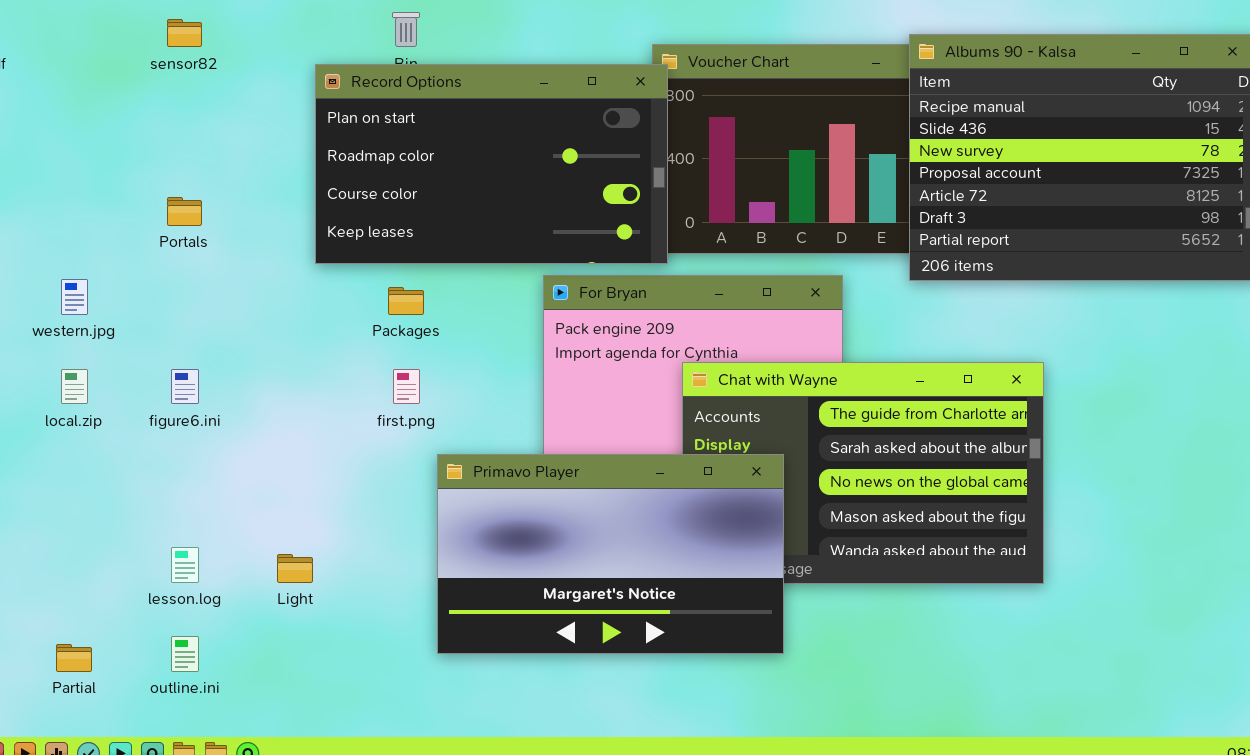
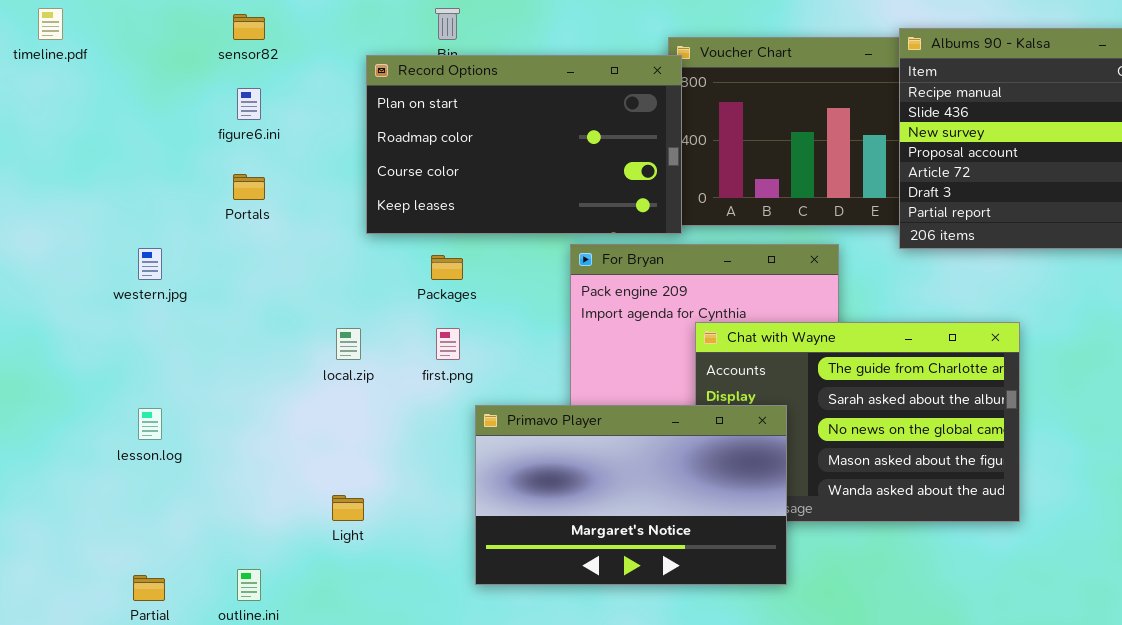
local.zip: [61,369,88,404] -> [336,328,361,360], moved
figure6.ini: [171,369,199,404] -> [237,88,261,120], moved
lesson.log: [171,547,199,583] -> [138,408,162,440], moved

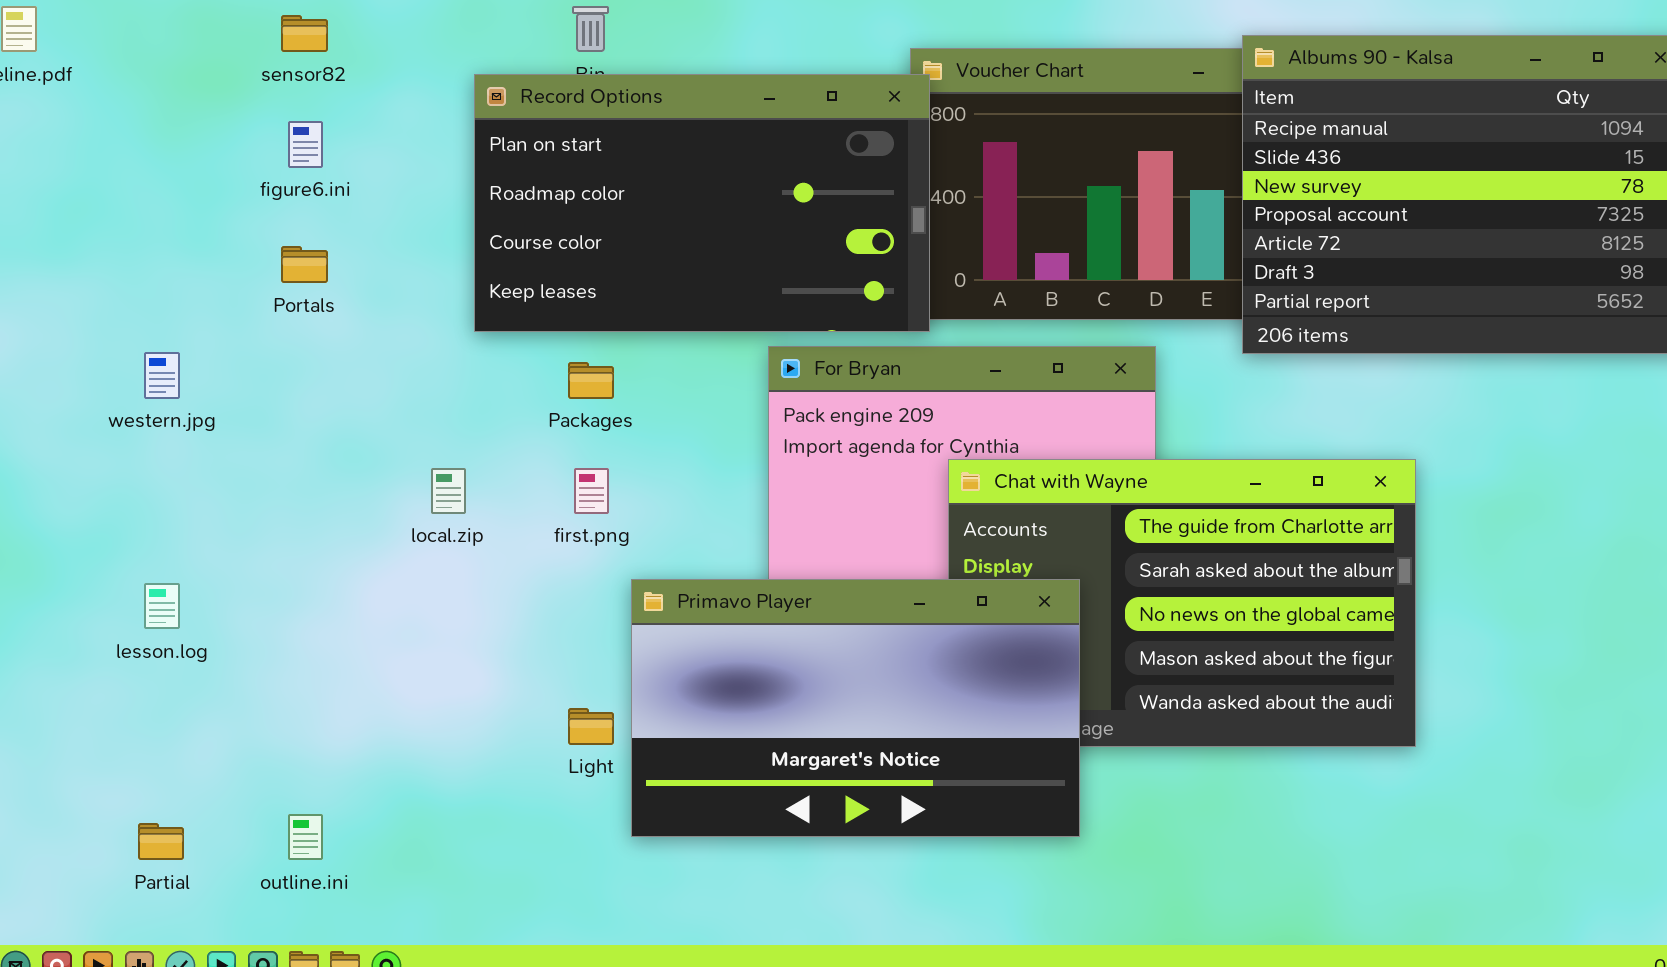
Light: [332,495,364,521] -> [568,708,614,745], moved

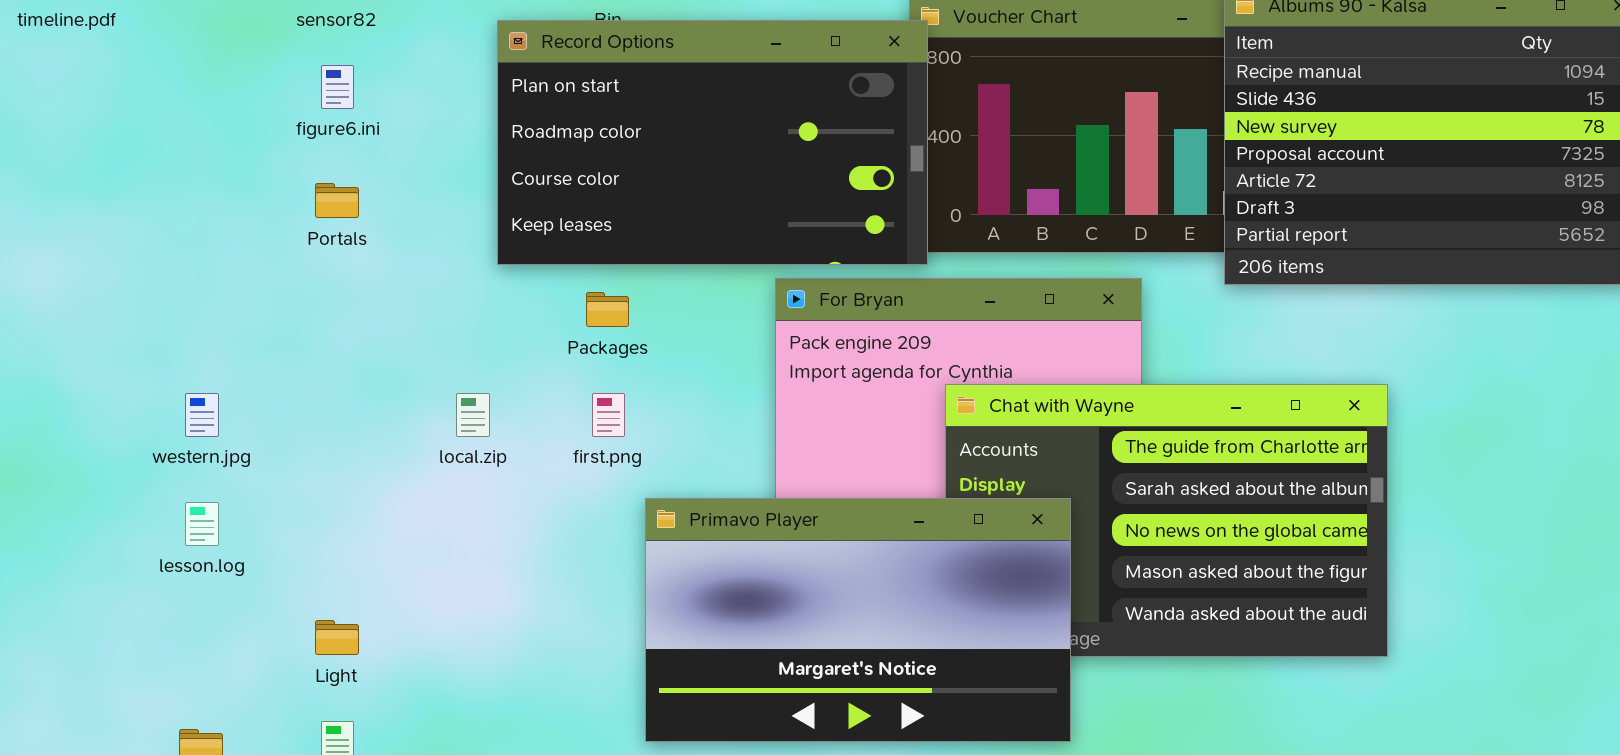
western.jpg: [144,352,180,399] -> [185,393,219,437], moved
Light: [568,708,614,745] -> [315,620,359,655], moved

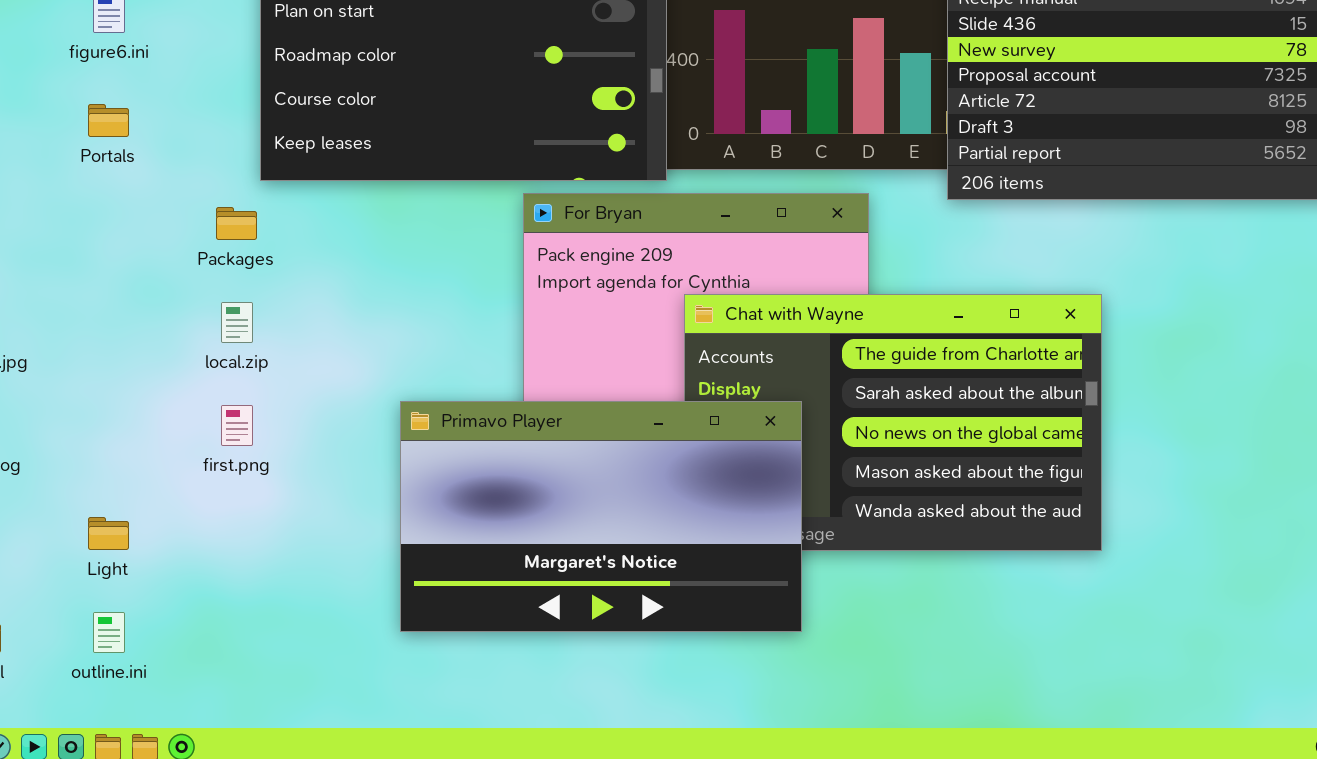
Packages: [586,292,629,327] -> [216,207,257,240], moved
first.png: [592,393,625,437] -> [221,405,253,446], moved

